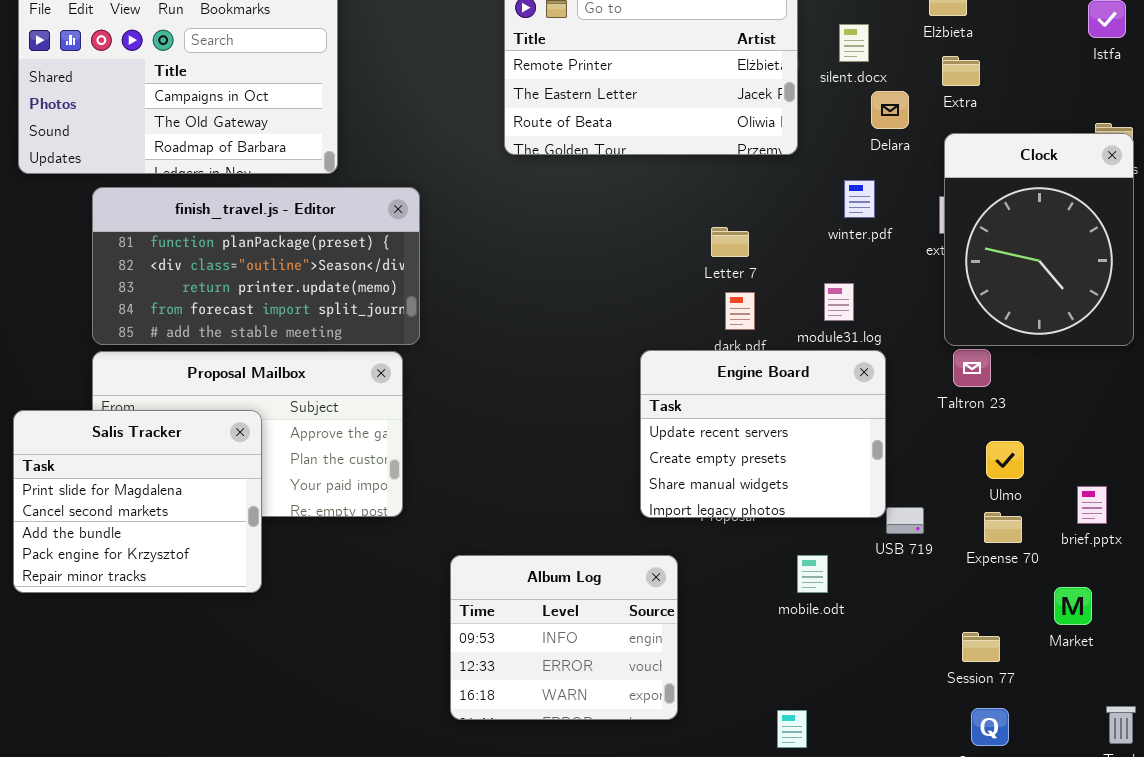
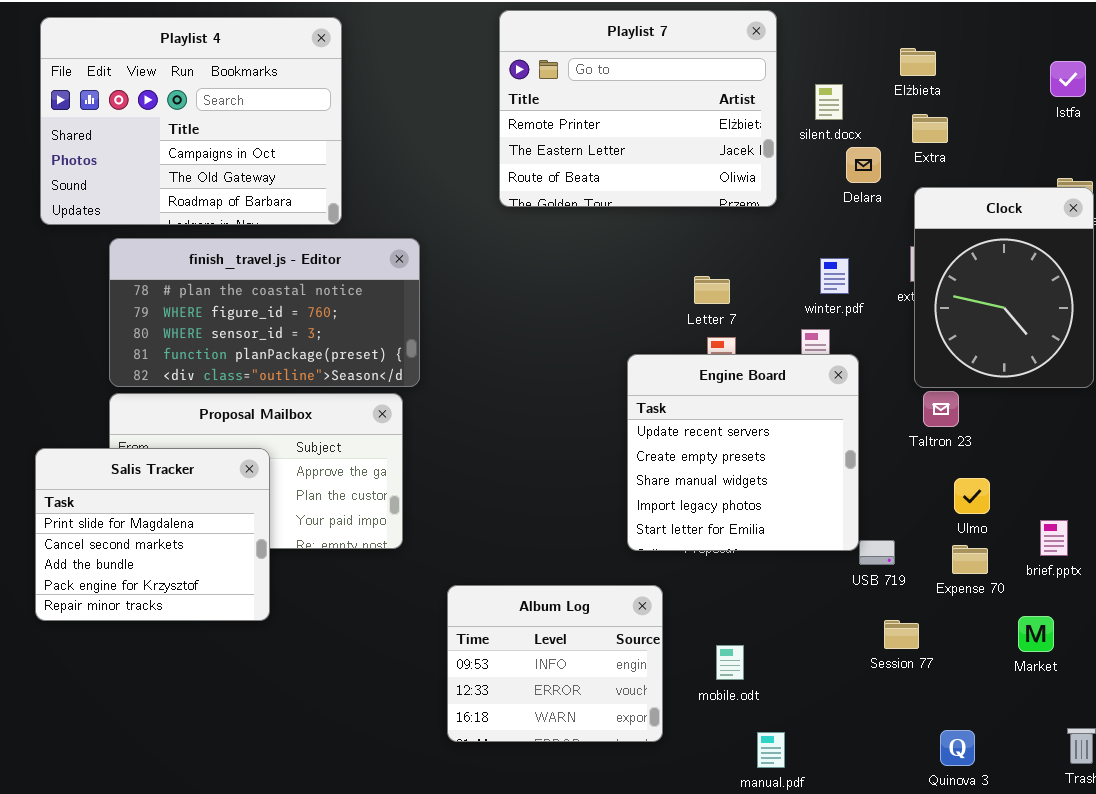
winter.pdf: [844,180,875,218] -> [820,258,849,294], moved
finish_travel.js - Editor: [92,187,420,345] -> [109,238,420,387], scrolled up 3 rows
Engine Board: [640,350,886,518] -> [627,354,859,551], resized
mobile.odt: [797,555,828,593] -> [716,645,744,680], moved
Session 77: [962,632,1000,662] -> [884,620,919,649], moved

